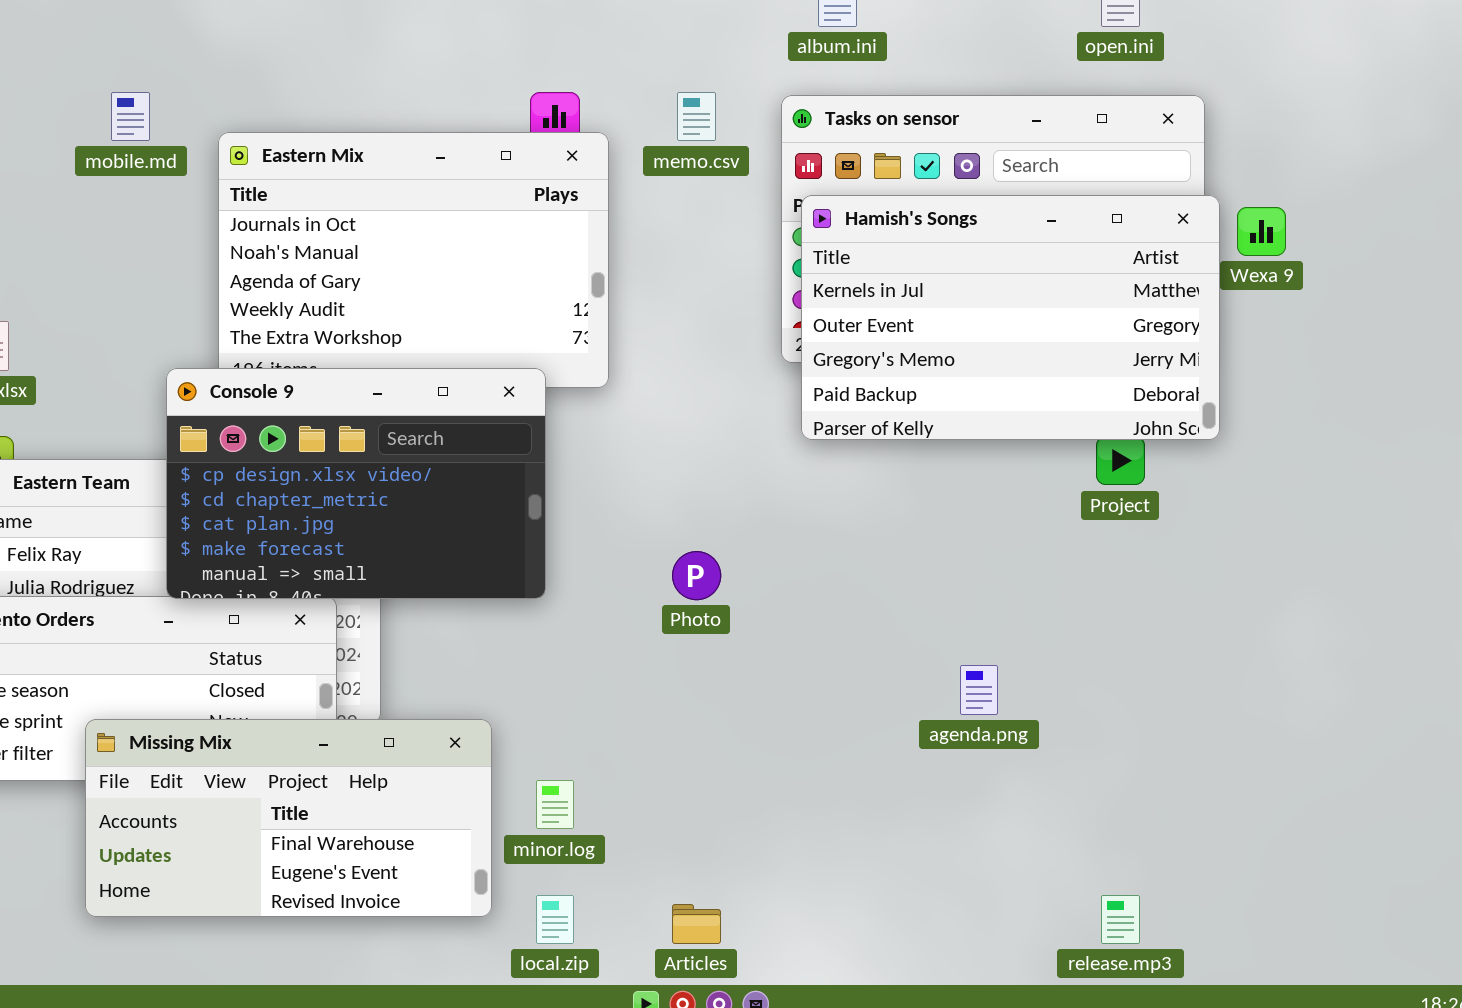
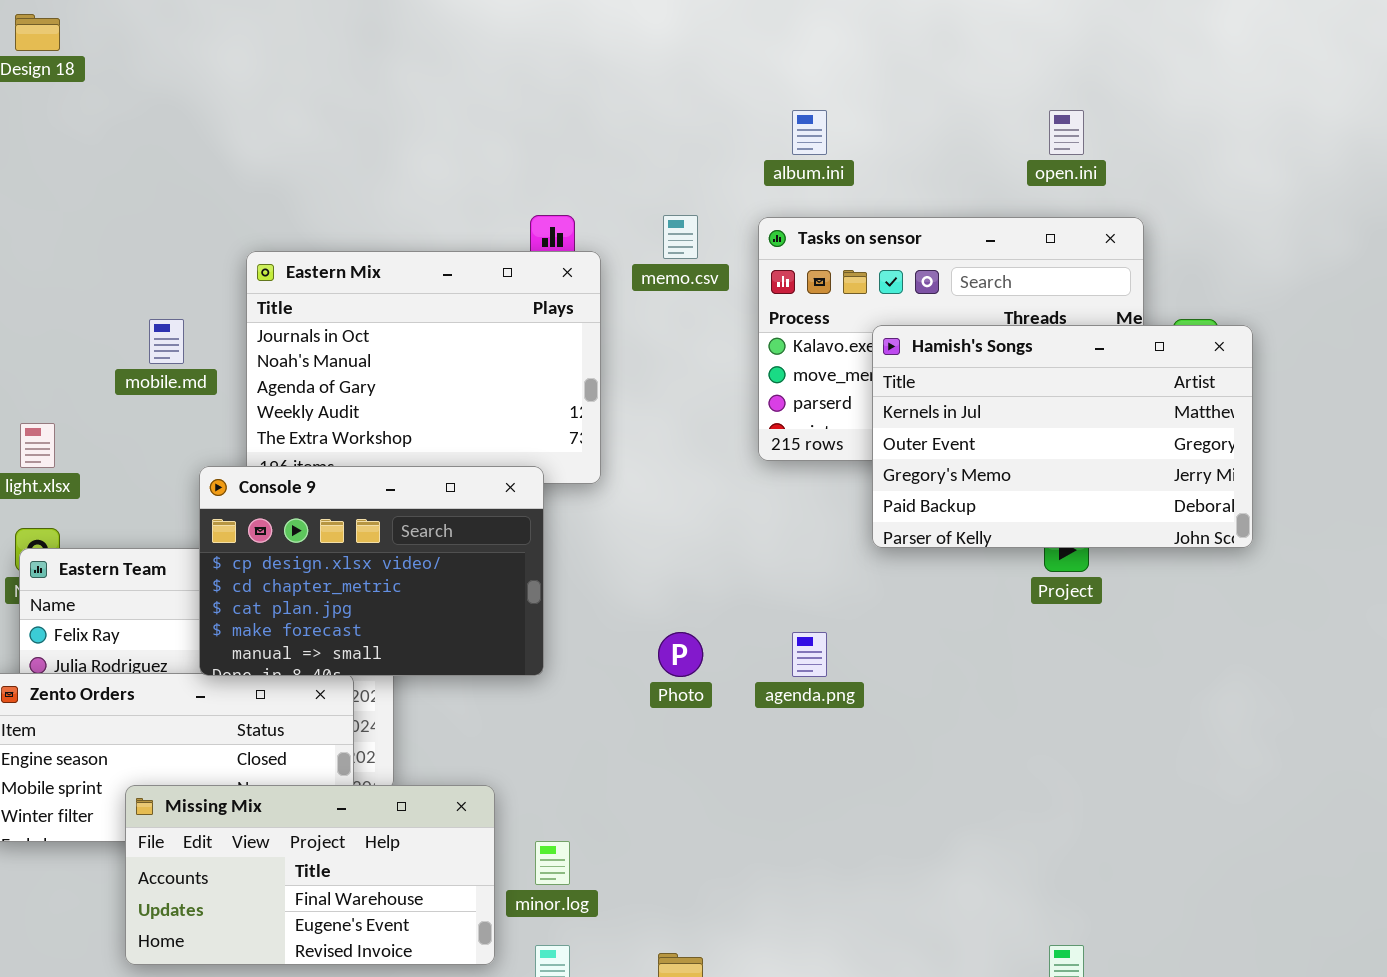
mobile.md: [111,92,150,141] -> [149,319,184,364], moved
Hamish's Songs: [801,195,1220,440] -> [872,325,1253,548], moved
agenda.png: [960,665,998,715] -> [792,632,827,677], moved

